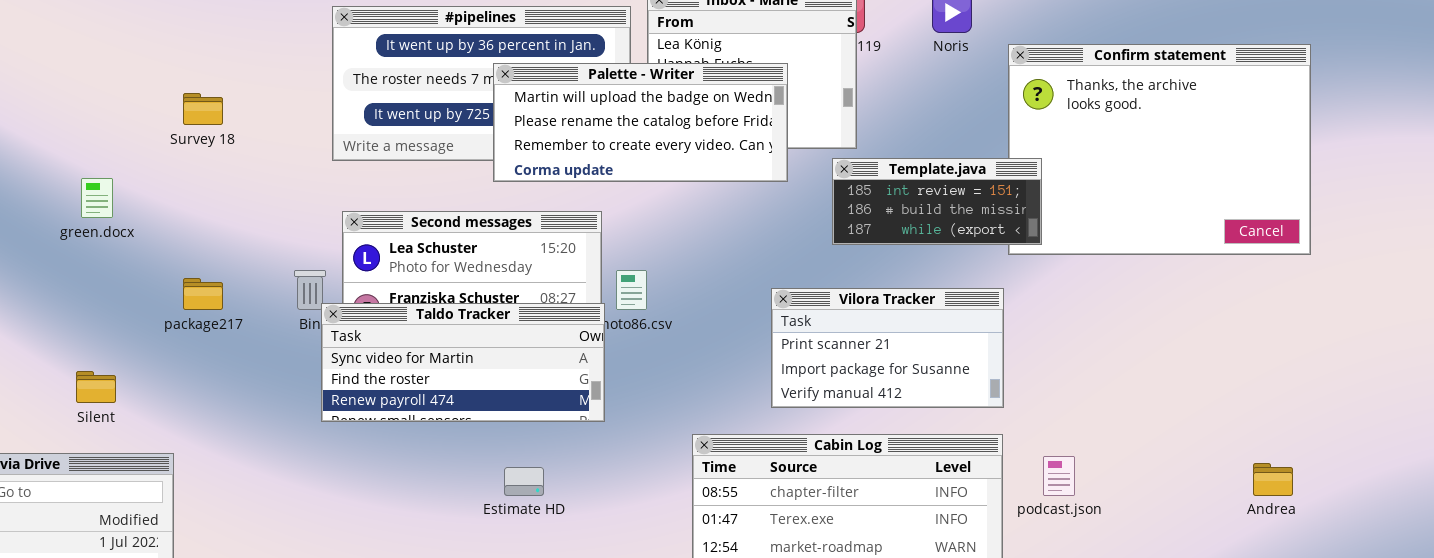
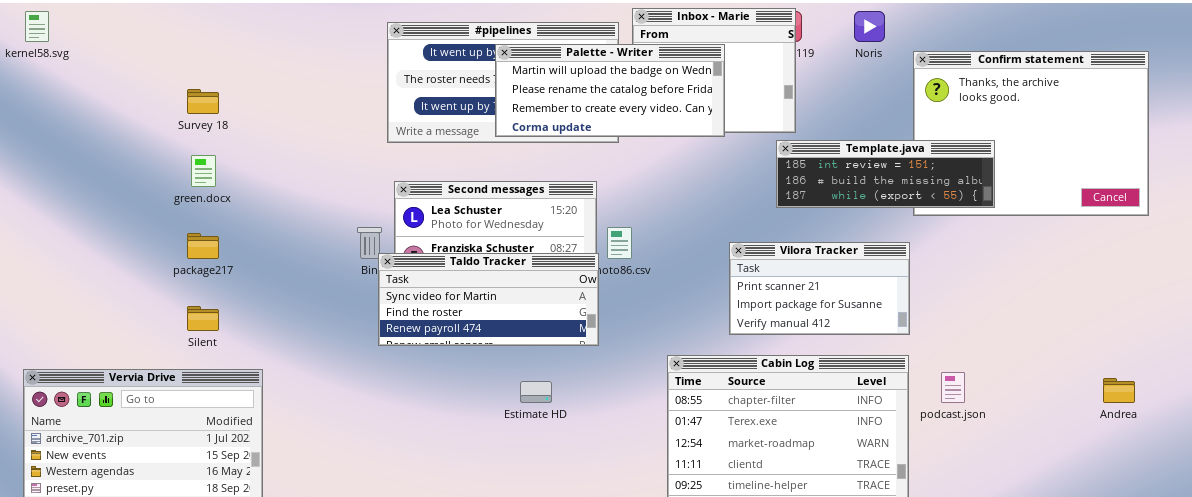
Palette - Writer: [493,63,788,182] -> [495,44,725,137], moved
Survey 18: [183,93,223,125] -> [187,89,219,114], moved
Template.java: [832,158,1042,245] -> [776,140,995,208], resized
package217: [183,278,223,310] -> [187,233,219,259], moved

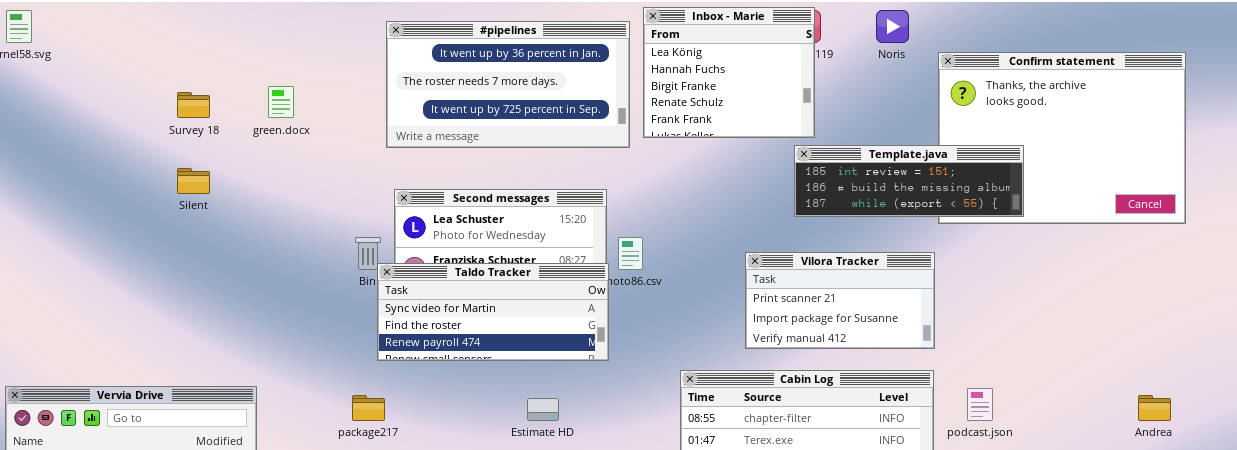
Palette - Writer: [495,44,725,137] -> none, closed
green.docx: [191,155,216,187] -> [268,86,294,118], moved
package217: [187,233,219,259] -> [352,395,385,421], moved
Silent: [187,306,219,331] -> [177,168,210,194], moved

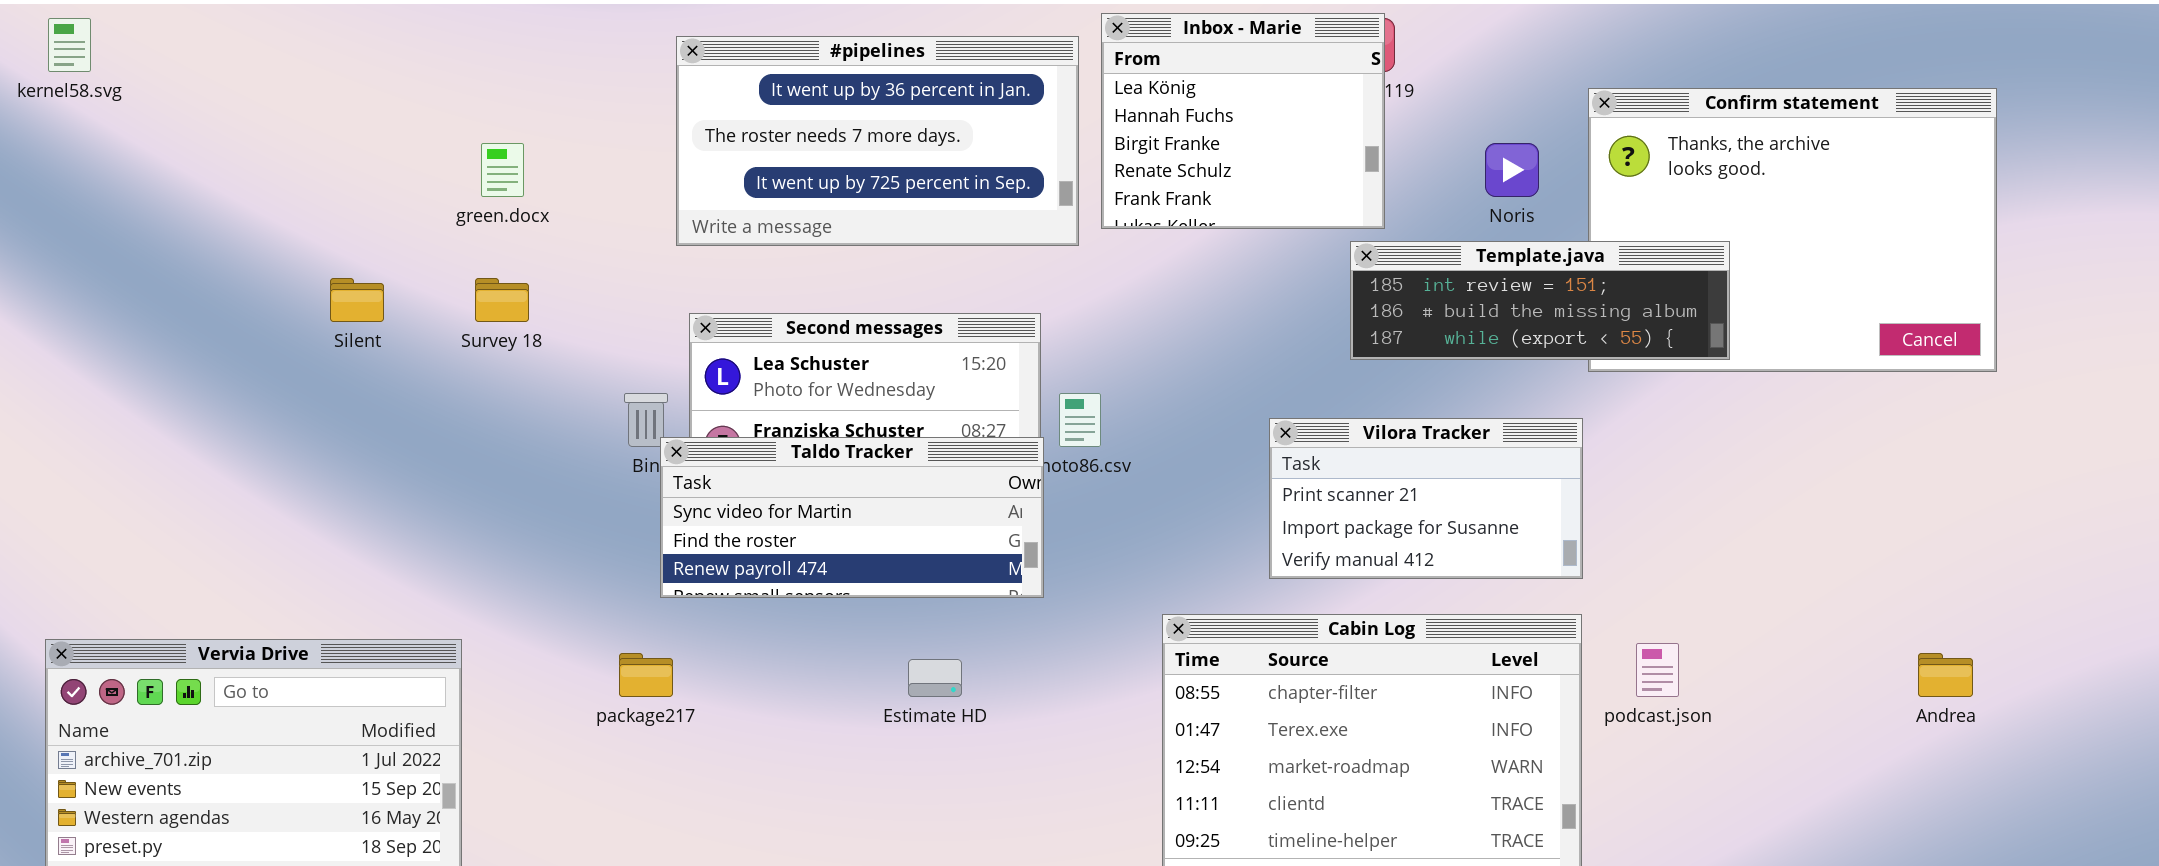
Noris: [876,10,909,43] -> [1485,143,1539,197], moved
Survey 18: [177,92,210,118] -> [475,278,529,322], moved

